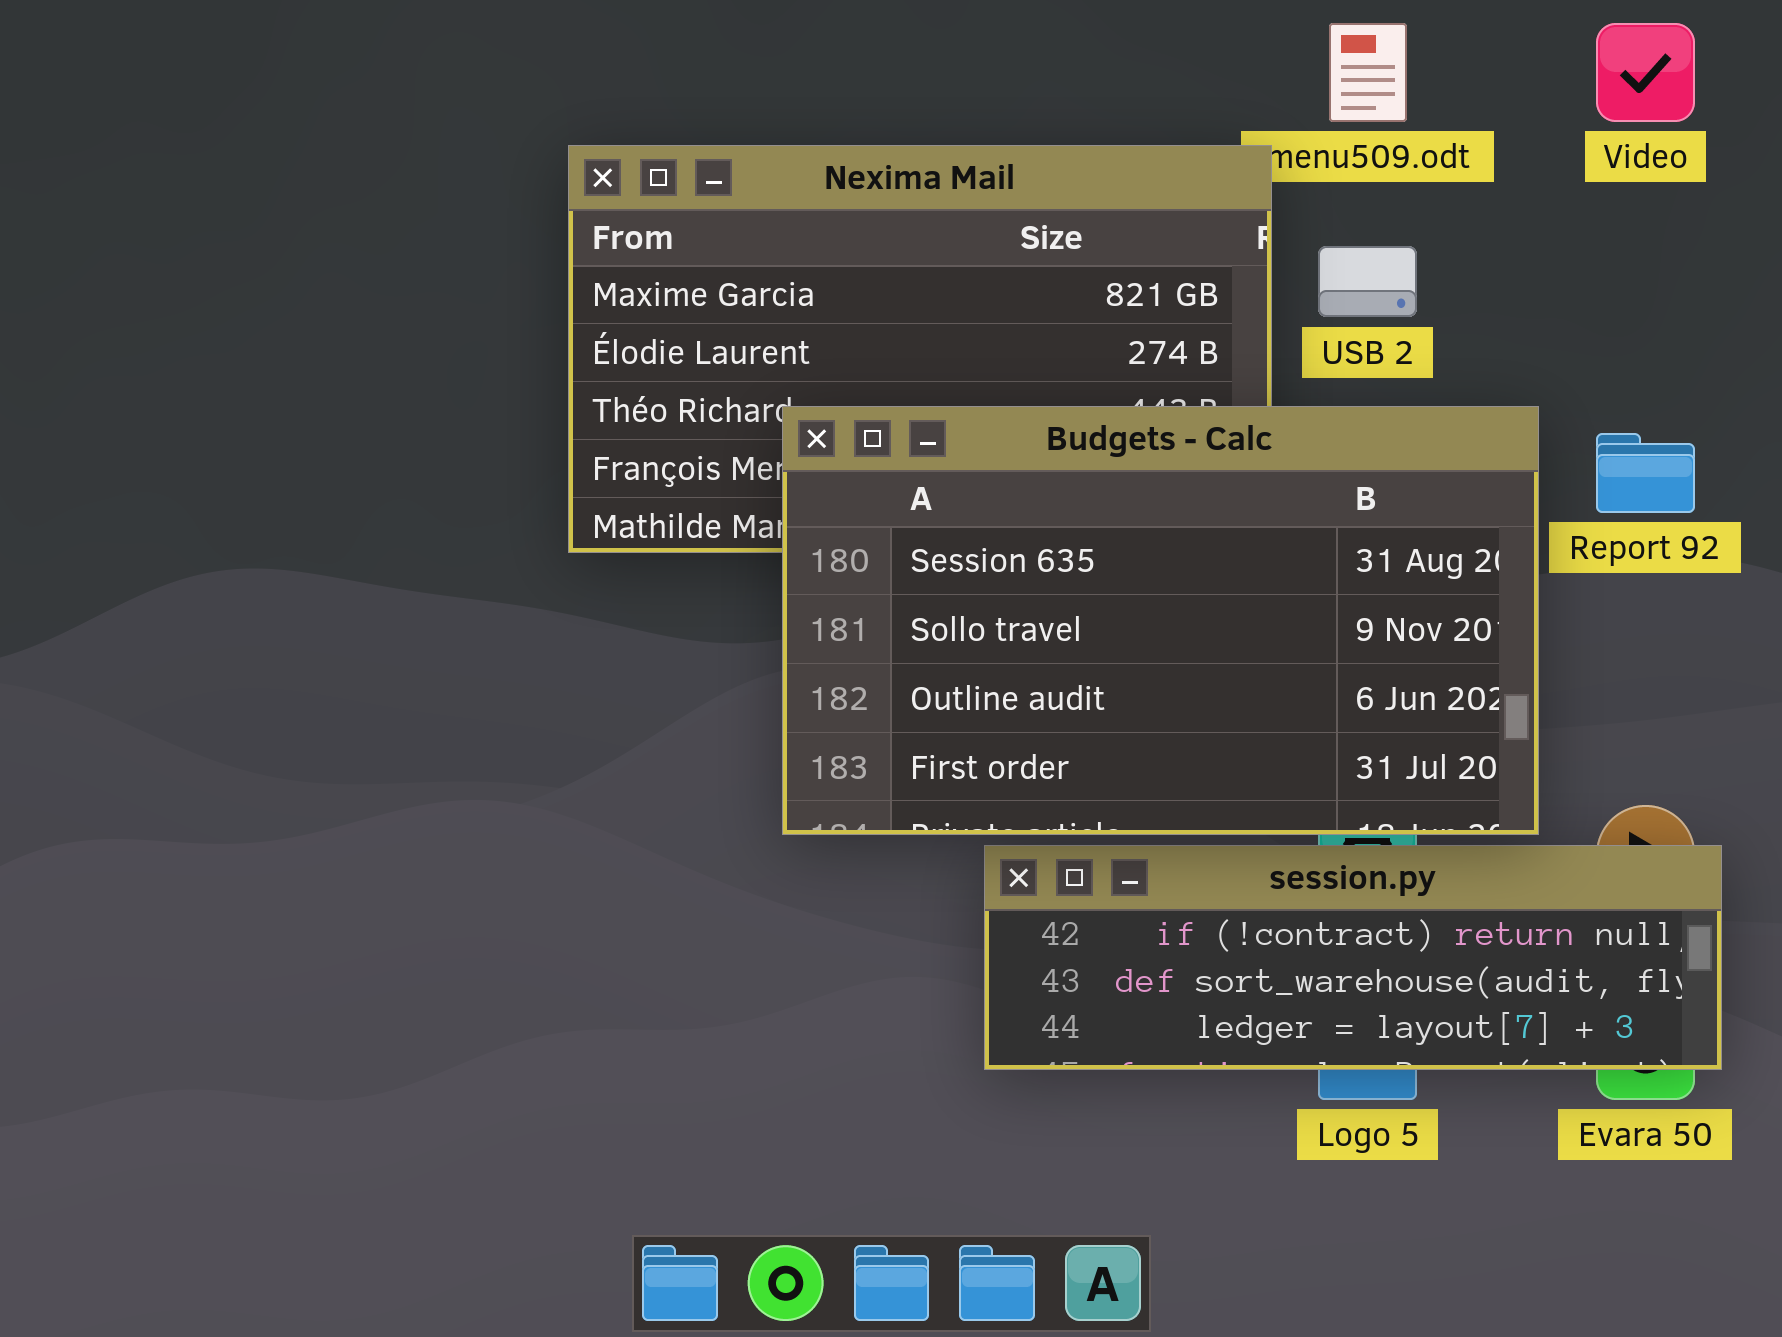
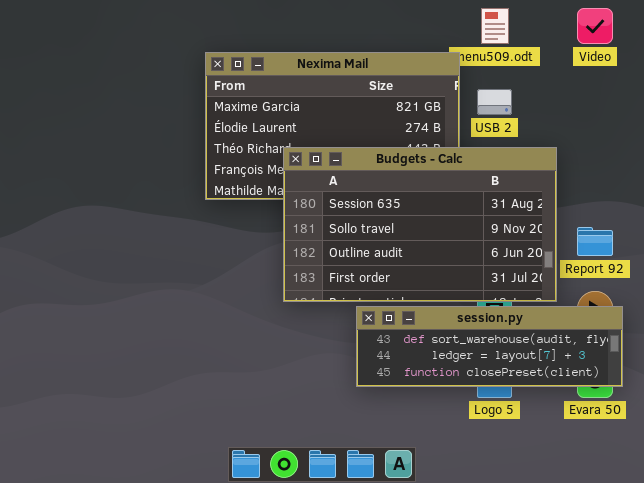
Report 92: [1596,433,1695,513] -> [577,227,613,256], moved
session.py: [984,845,1722,1070] -> [356,306,623,387], scrolled down 1 row

